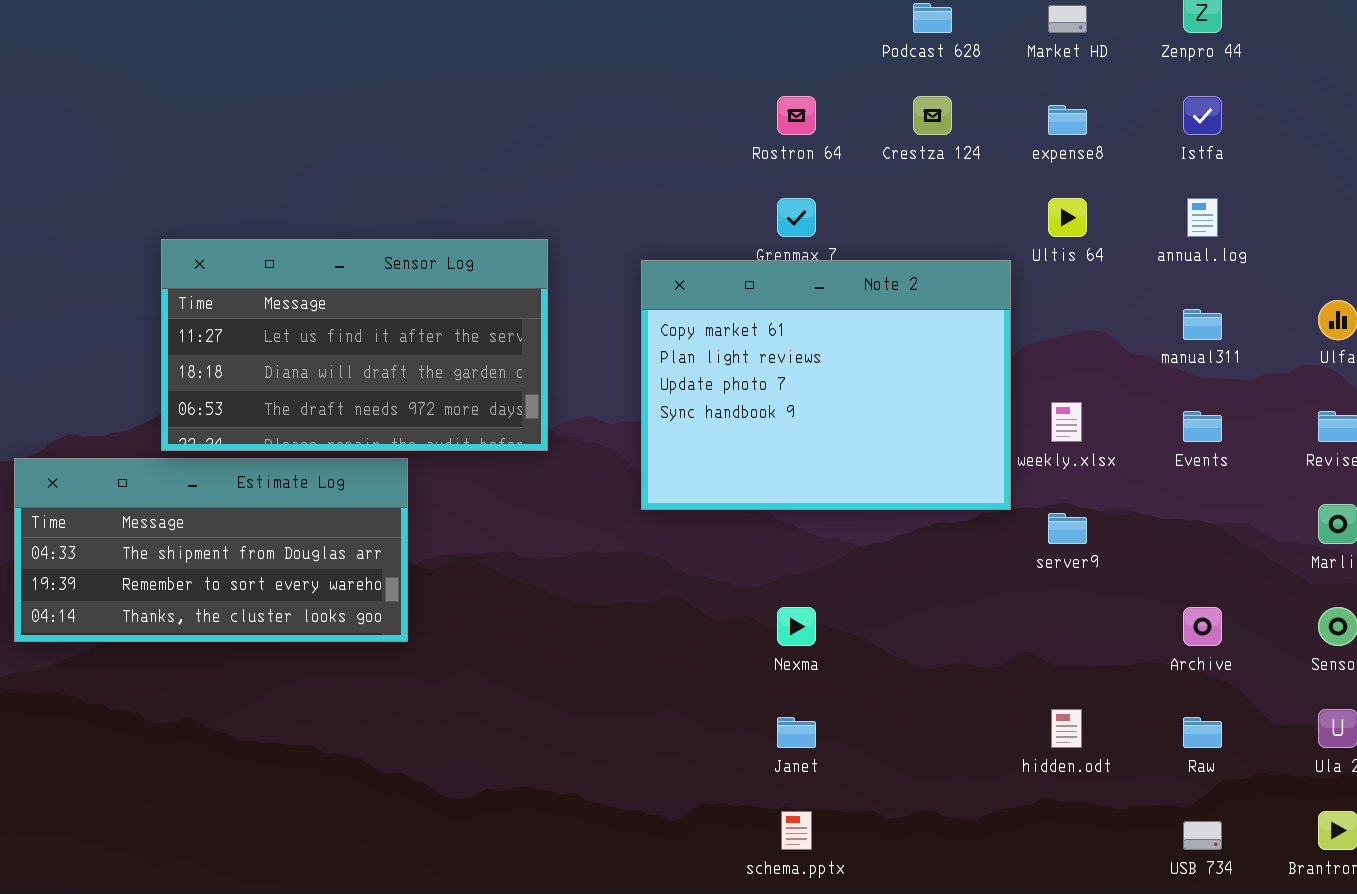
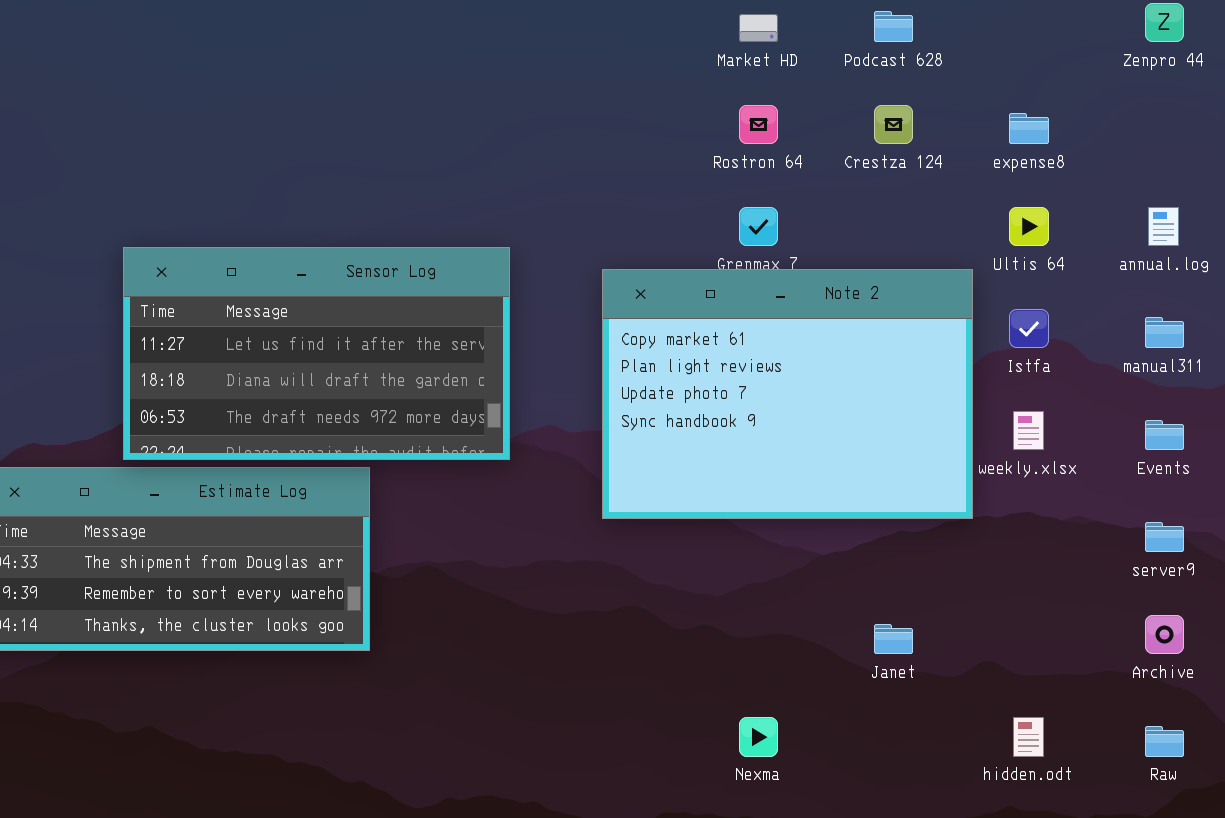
Market HD: [1048,5,1087,33] -> [739,14,778,42], moved
Istfa: [1183,96,1222,135] -> [1009,309,1049,348], moved
server9: [1048,513,1087,544] -> [1145,522,1184,552], moved
Nexma: [777,607,816,646] -> [739,717,778,757], moved
Janet: [777,717,816,748] -> [874,624,913,654], moved

